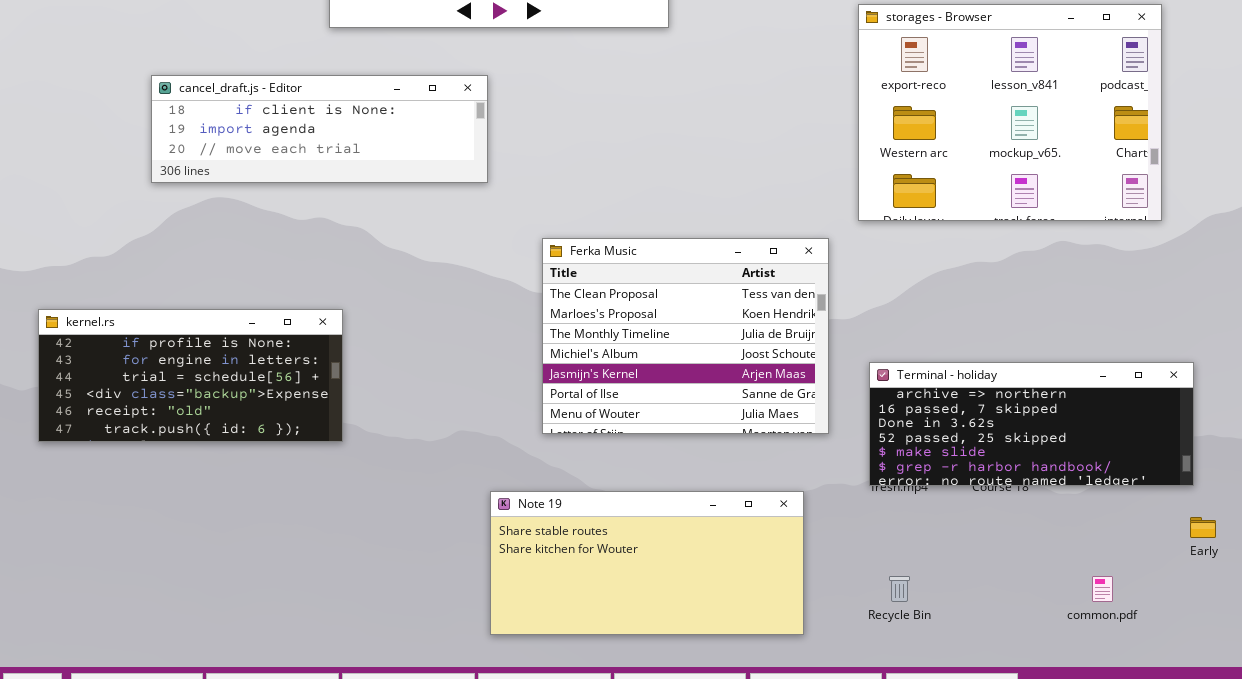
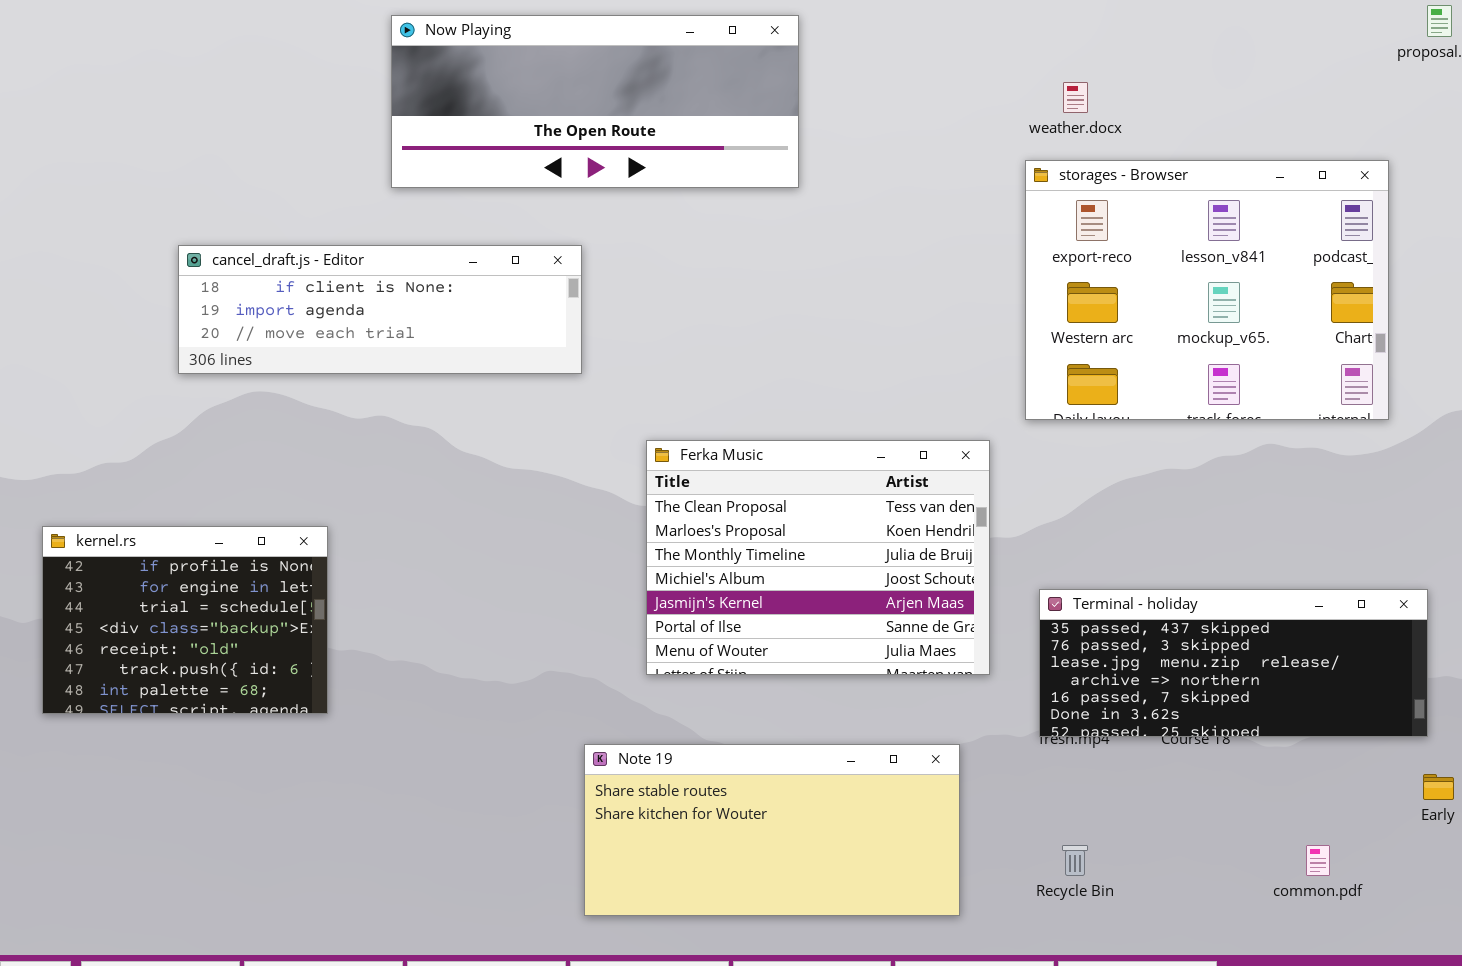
kernel.rs: [38,309,343,442] -> [42,526,328,714], resized
Terminal - holiday: [869,362,1194,486] -> [1039,589,1428,737], scrolled up 3 rows

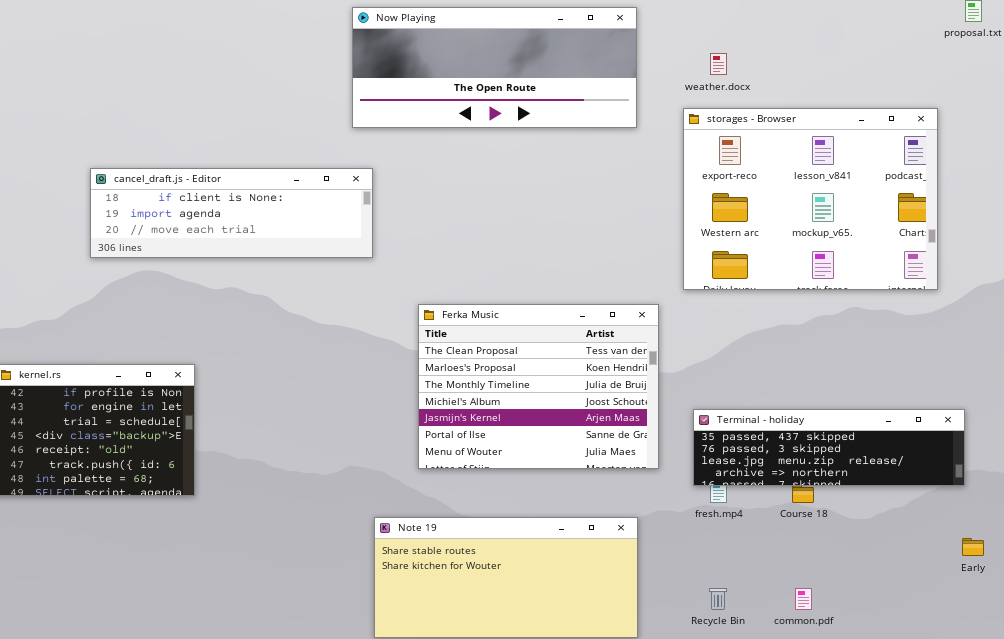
Now Playing: [391,15,799,188] -> [352,7,637,128], moved
Terminal - holiday: [1039,589,1428,737] -> [693,409,965,486], resized
common.pdf: [1306,845,1330,876] -> [795,588,812,610], moved

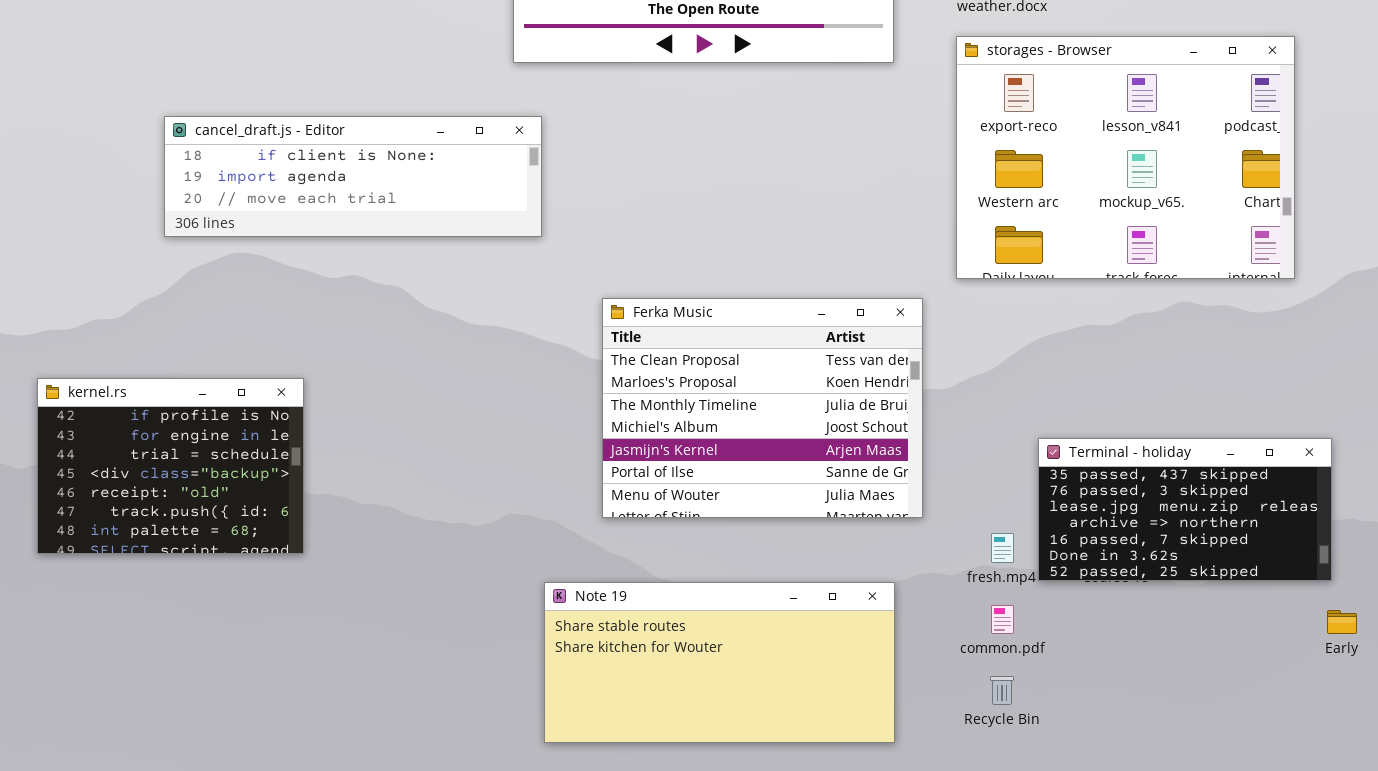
Terminal - holiday: [693,409,965,486] -> [1038,438,1332,581], resized
common.pdf: [795,588,812,610] -> [991,605,1014,634], moved

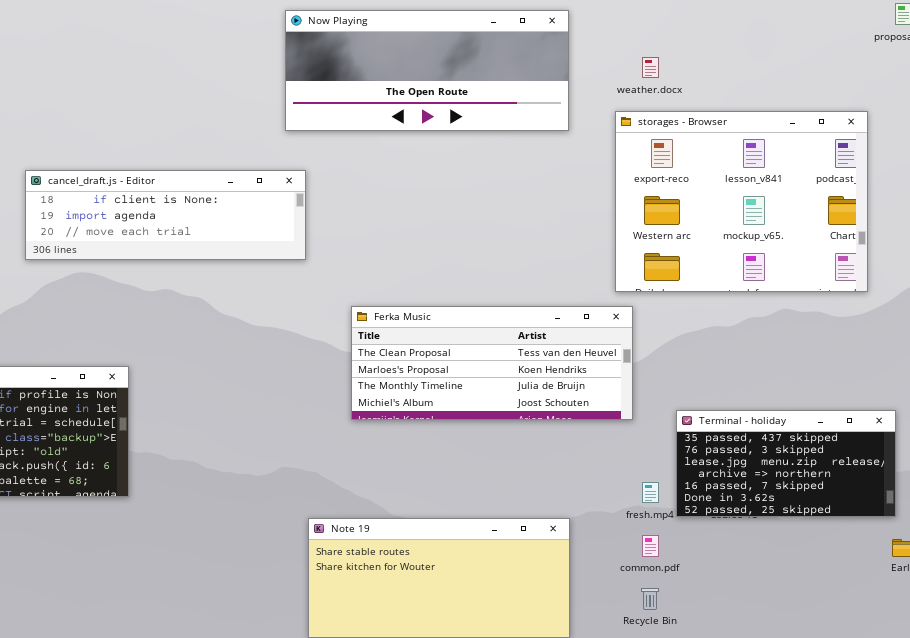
Ferka Music: [602,298,923,518] -> [351,306,633,420], resized

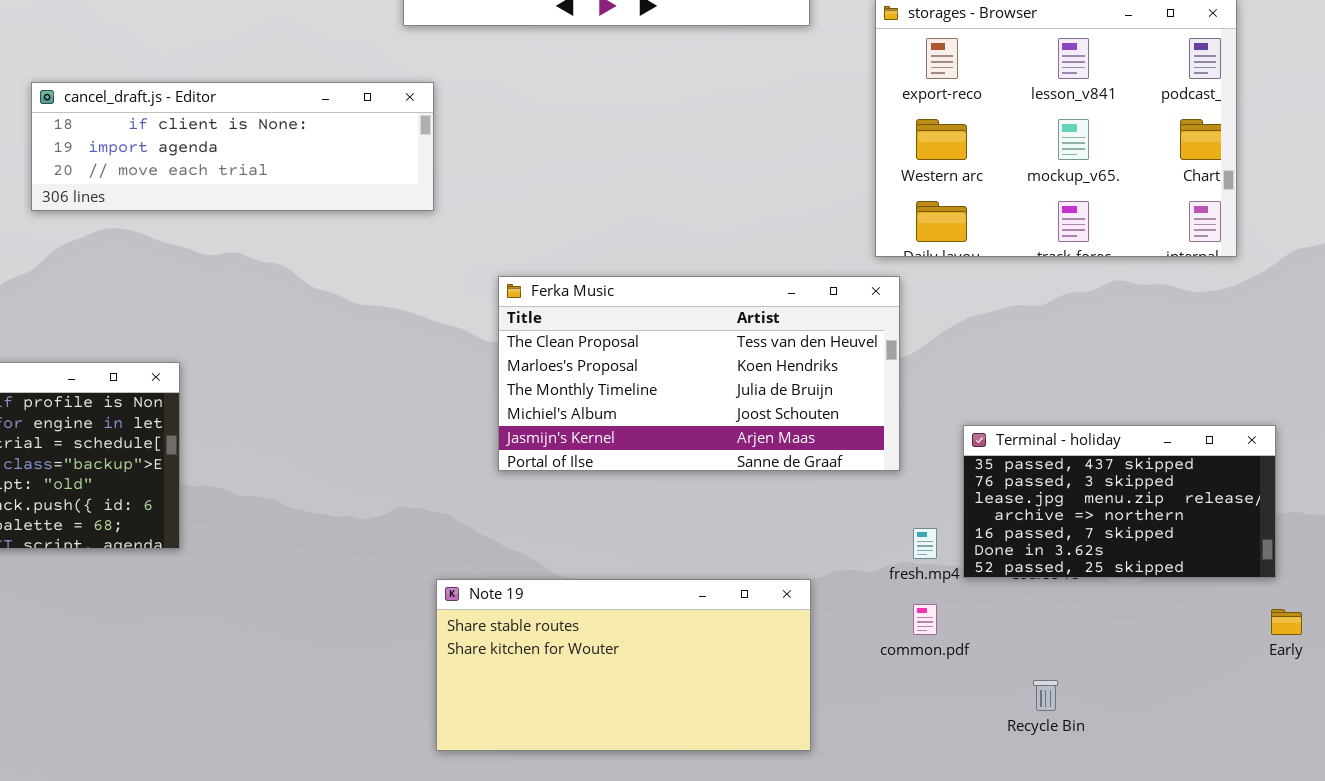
Ferka Music: [351,306,633,420] -> [498,276,900,471], resized
Recycle Bin: [641,588,659,610] -> [1033,680,1058,711], moved

